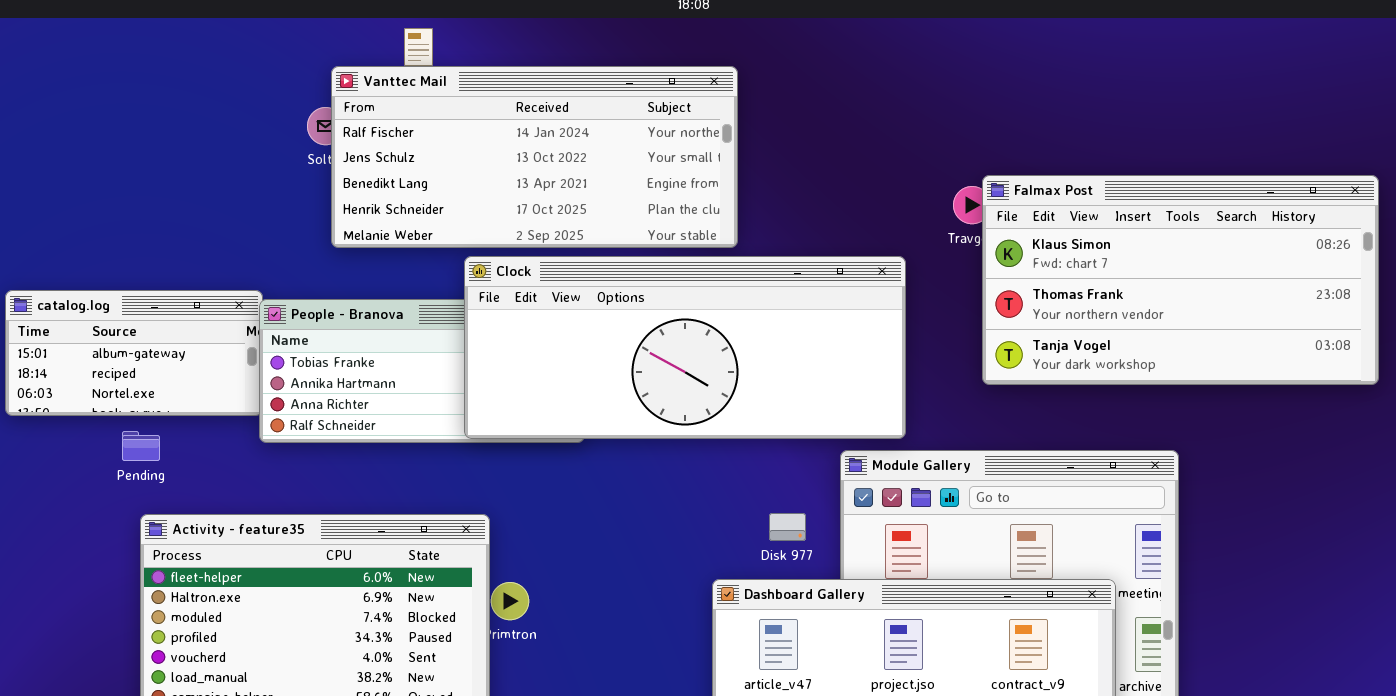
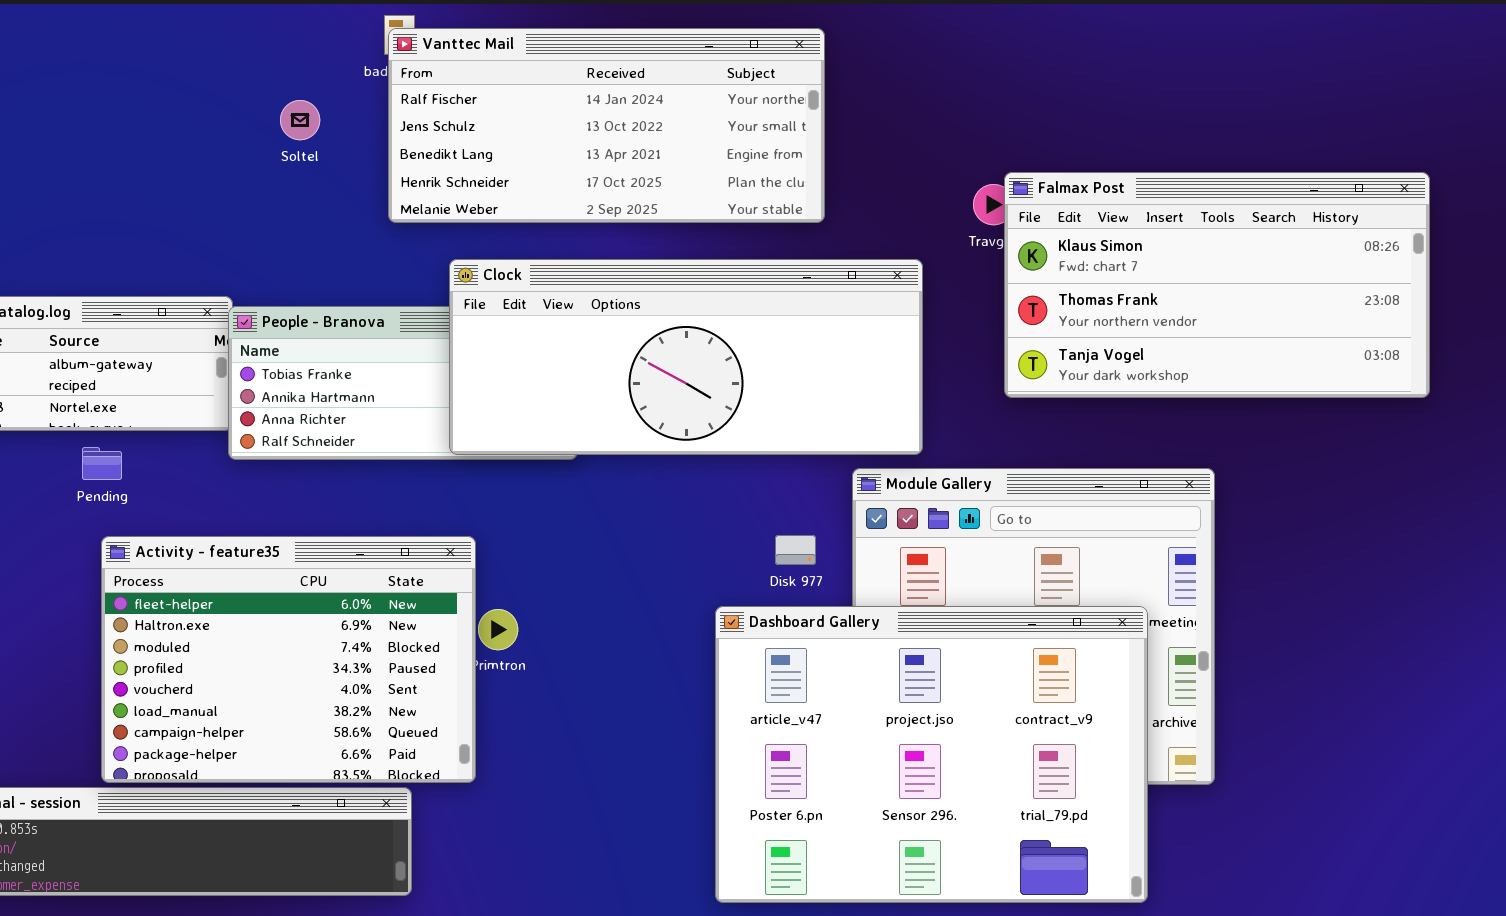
Vanttec Mail: [331,66,738,248] -> [388,28,825,223], moved

